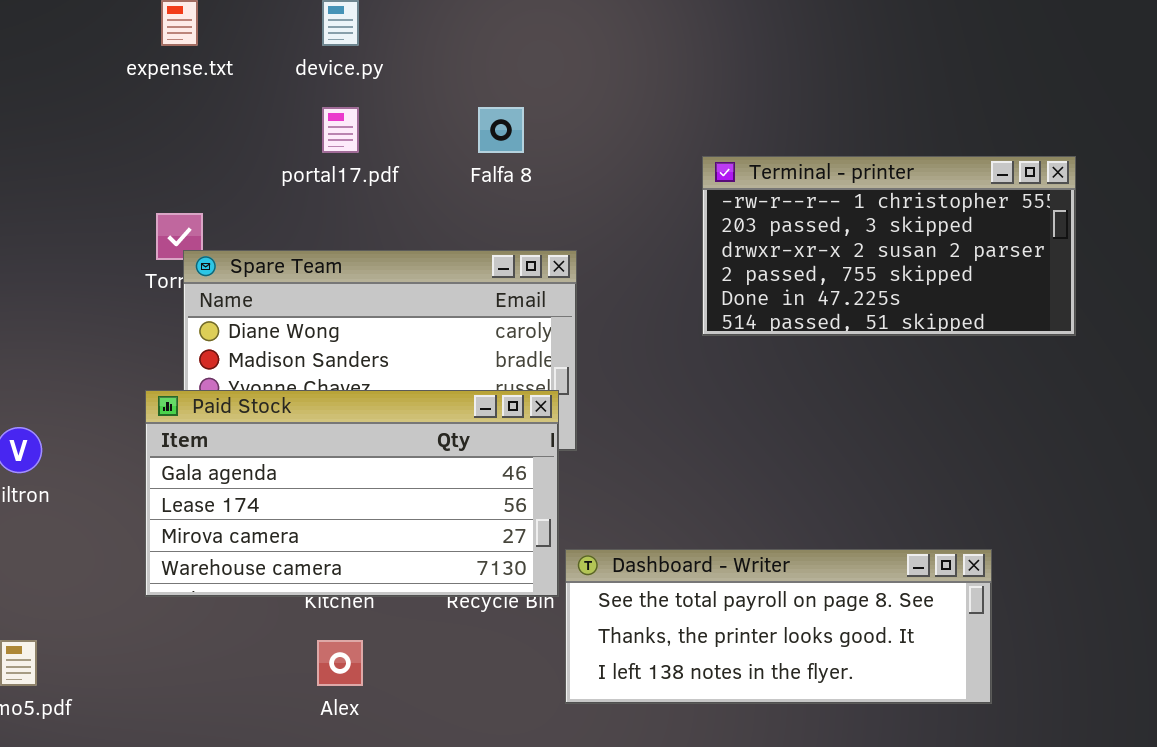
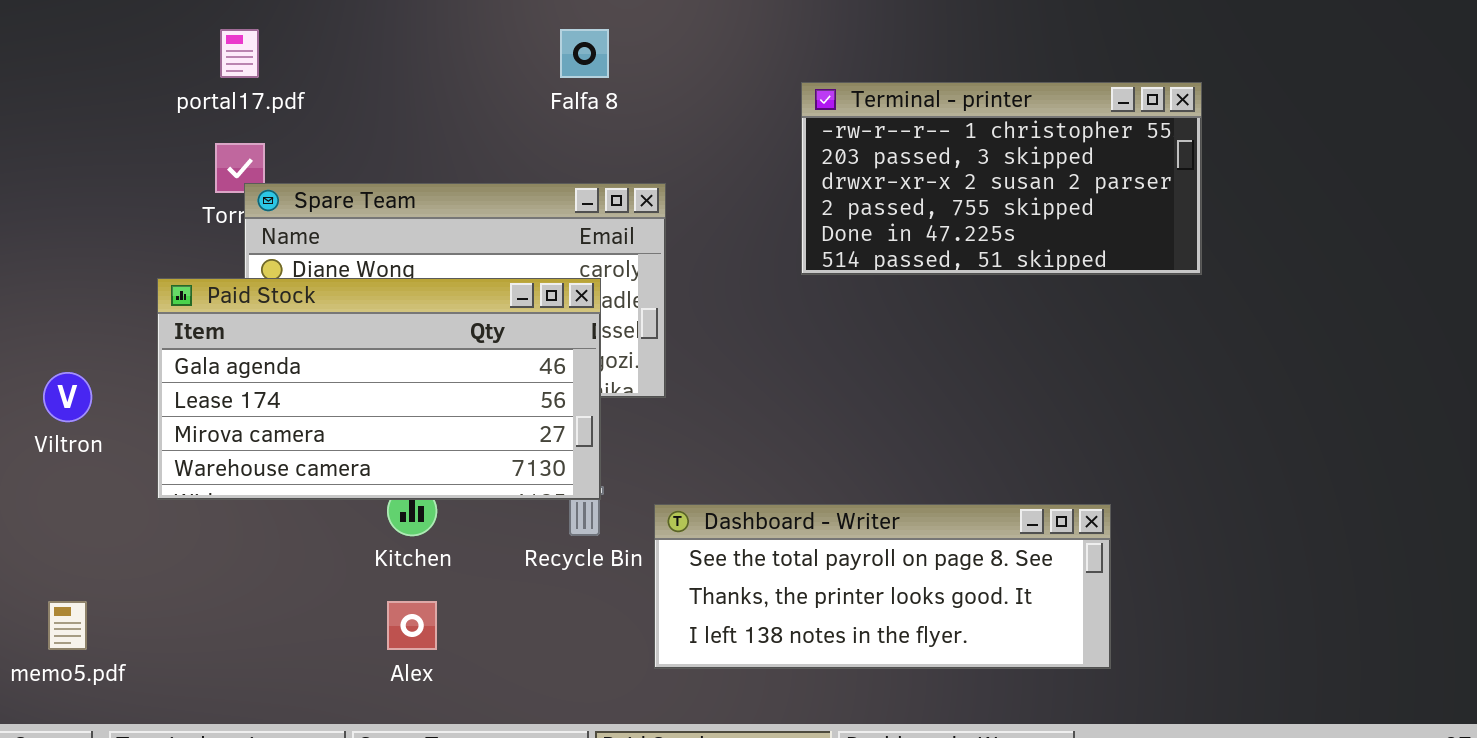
portal17.pdf: [322,107,359,153] -> [220,29,259,78], moved
Paid Stock: [145,390,559,597] -> [157,278,601,500], moved

